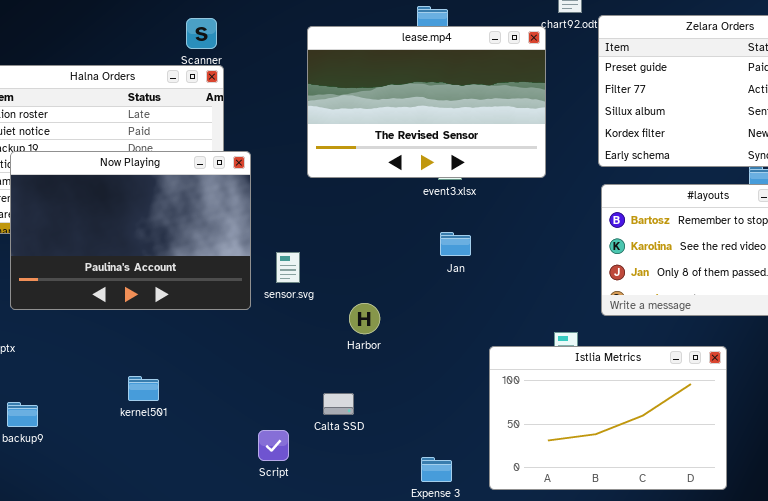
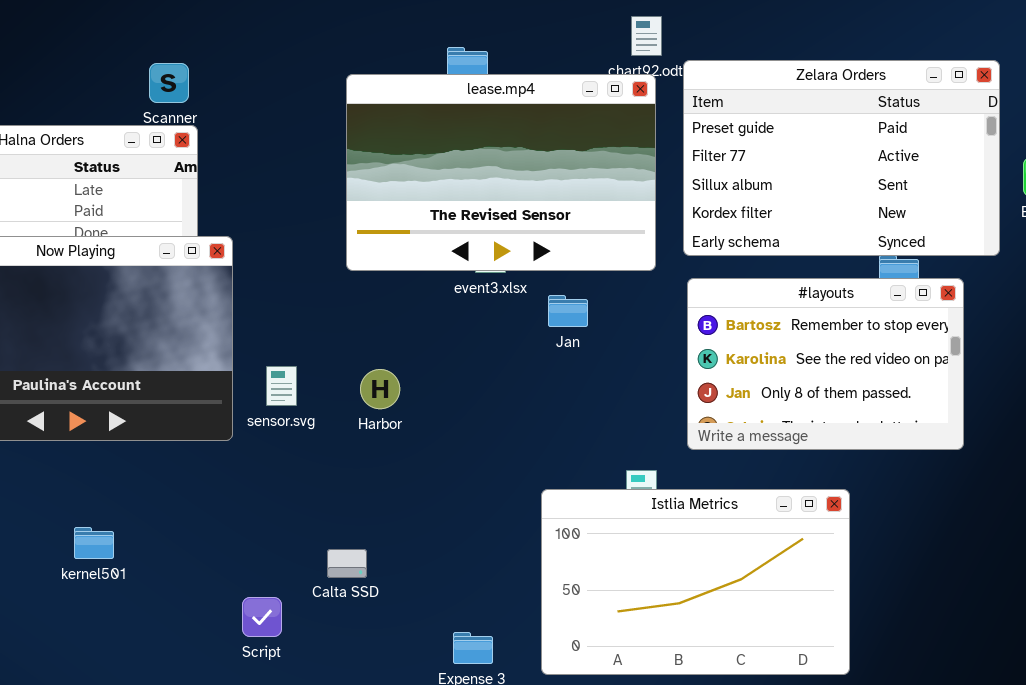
lease.mp4: [307,26,546,178] -> [346,74,656,271], moved
Jan: [440,232,471,256] -> [548,295,588,327], moved
Harbor: [349,303,380,334] -> [360,369,400,409], moved

